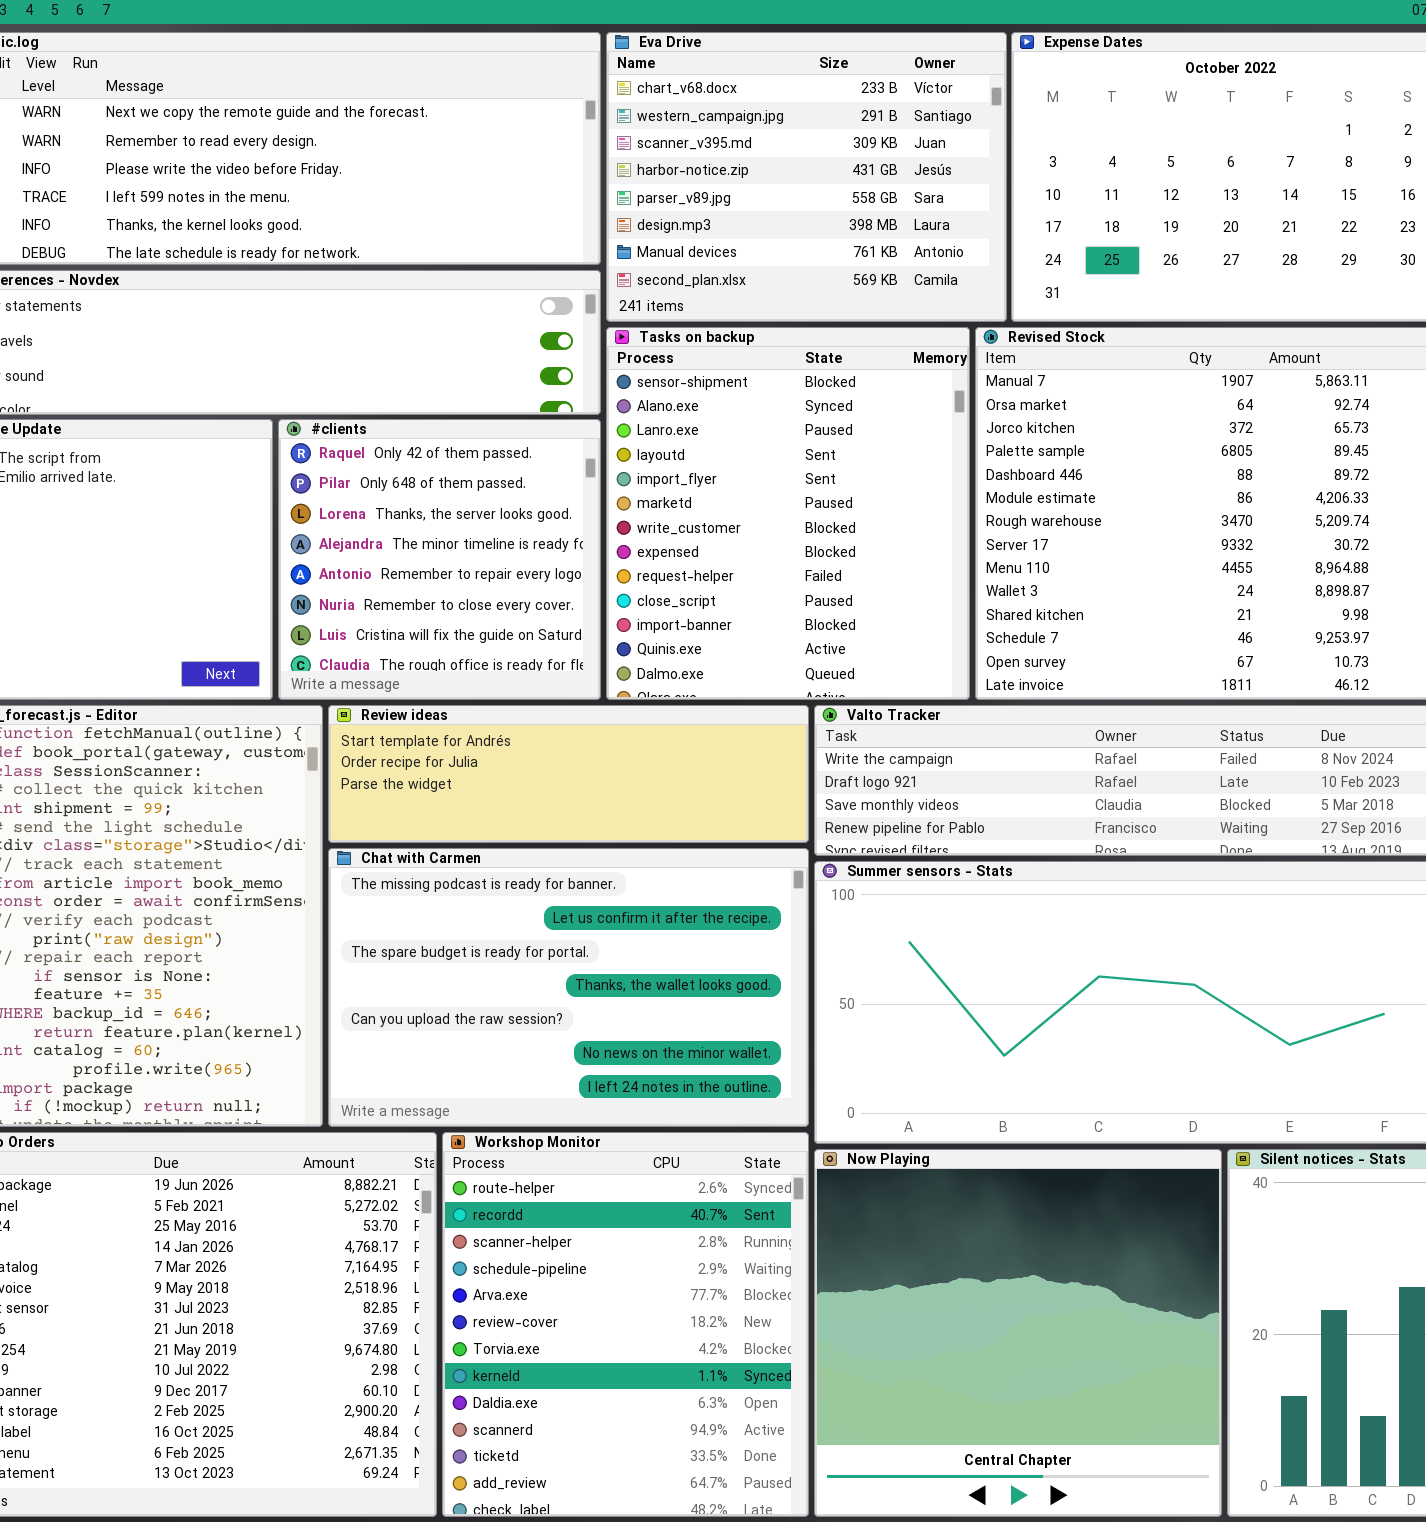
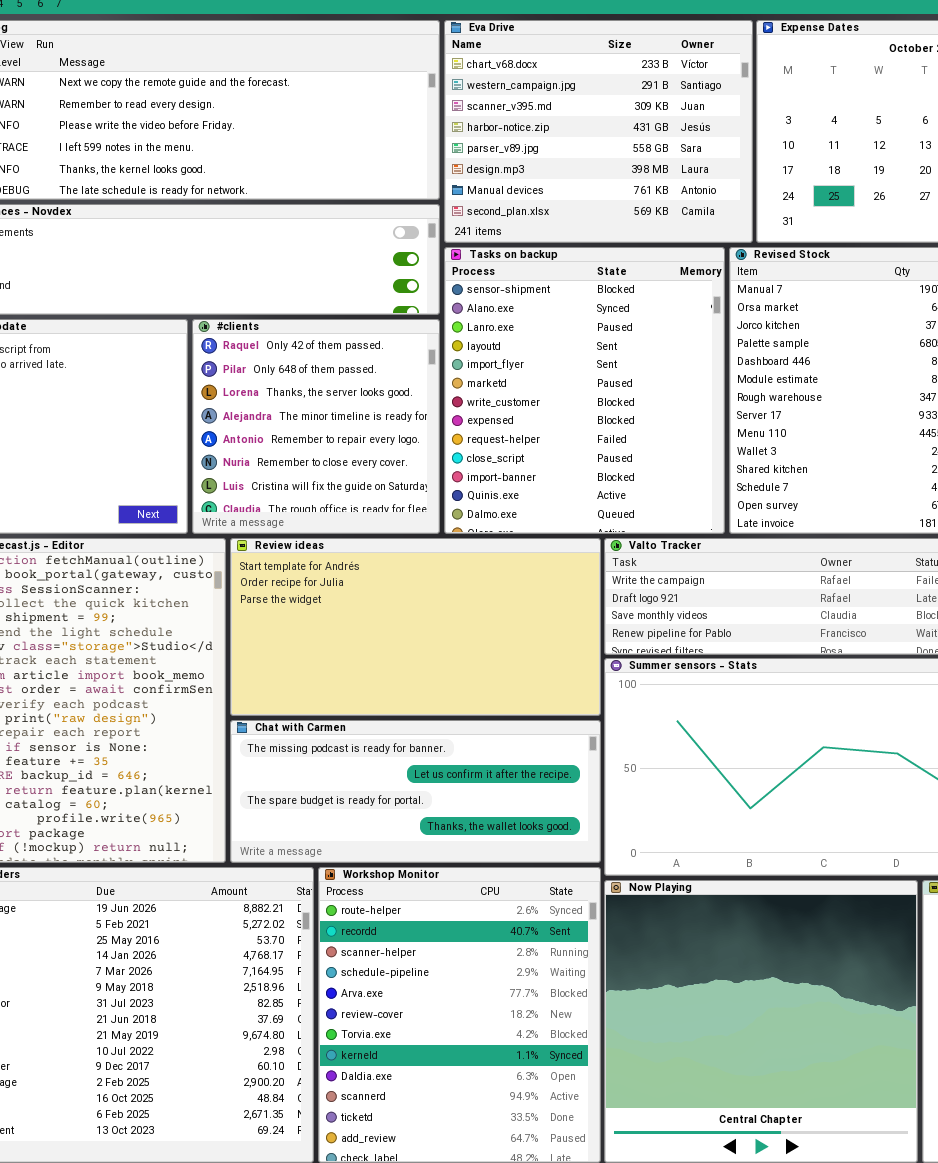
Review ideas: [328,705,809,843] -> [230,538,601,716], resized
Chat with Carmen: [328,848,809,1127] -> [230,720,601,863], resized

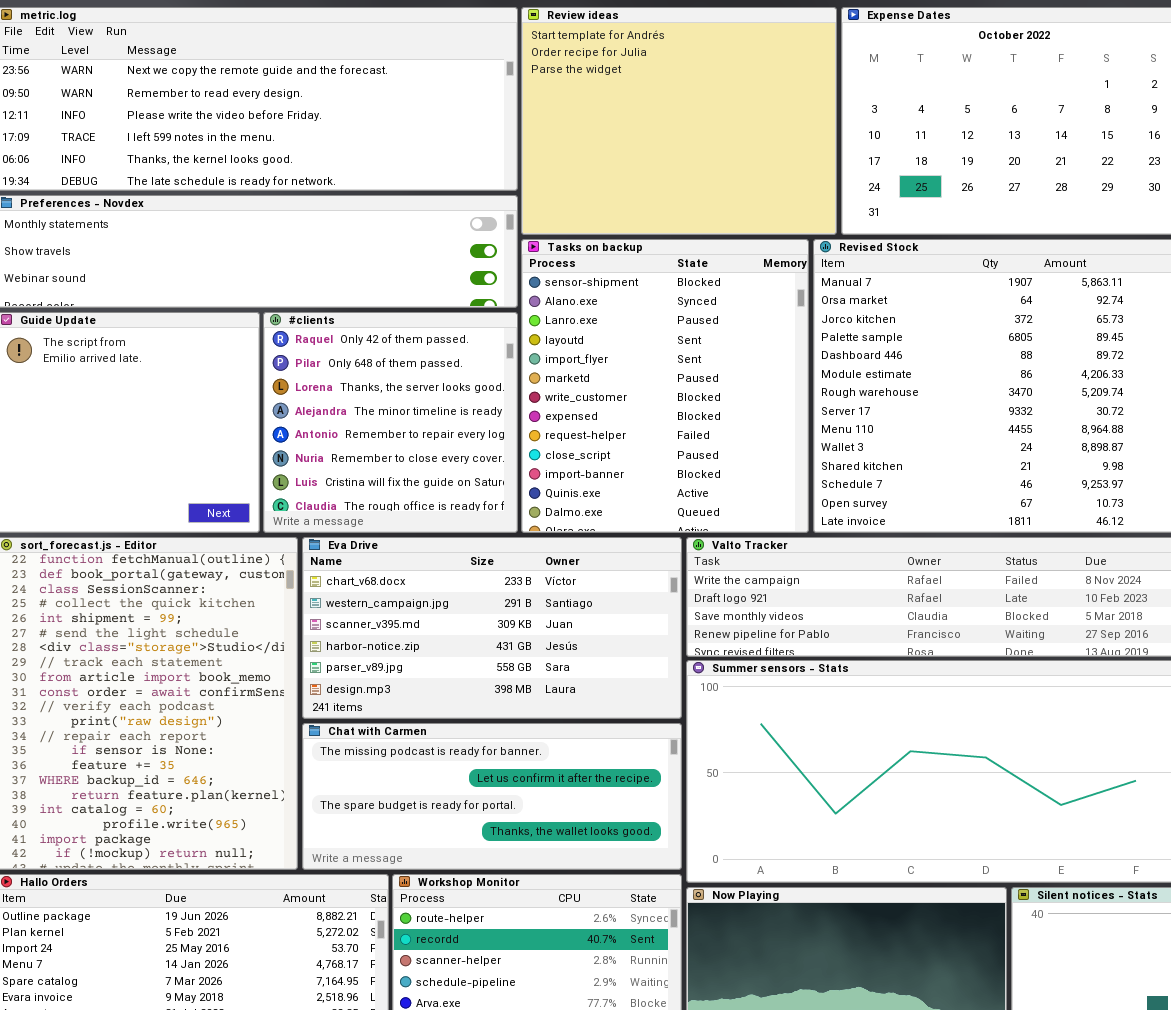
Eva Drive: [444,20,753,243] -> [302,537,682,719], moved, resized
Review ideas: [230,538,601,716] -> [521,7,837,235], moved, resized

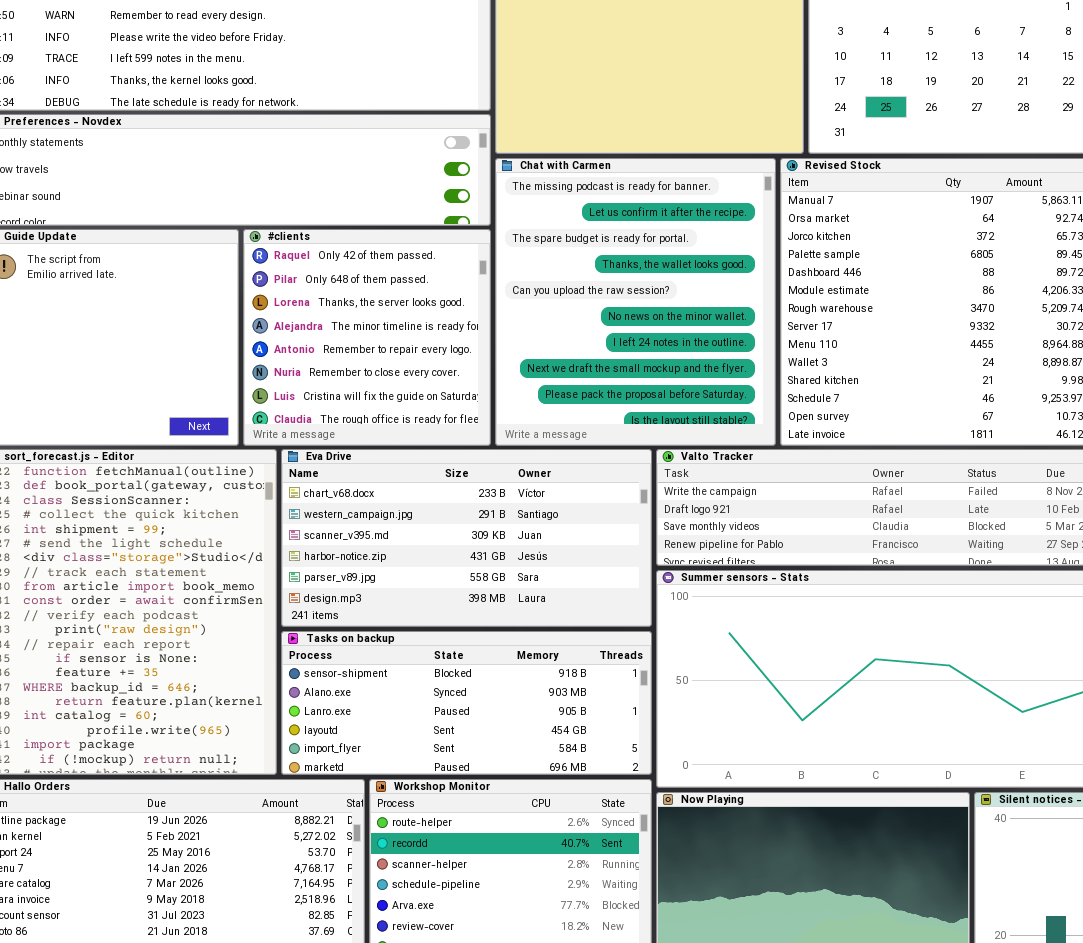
Tasks on backup: [521,239,809,533] -> [281,631,652,775], moved, resized
Chat with Carmen: [302,723,682,870] -> [495,158,776,446], moved, resized

